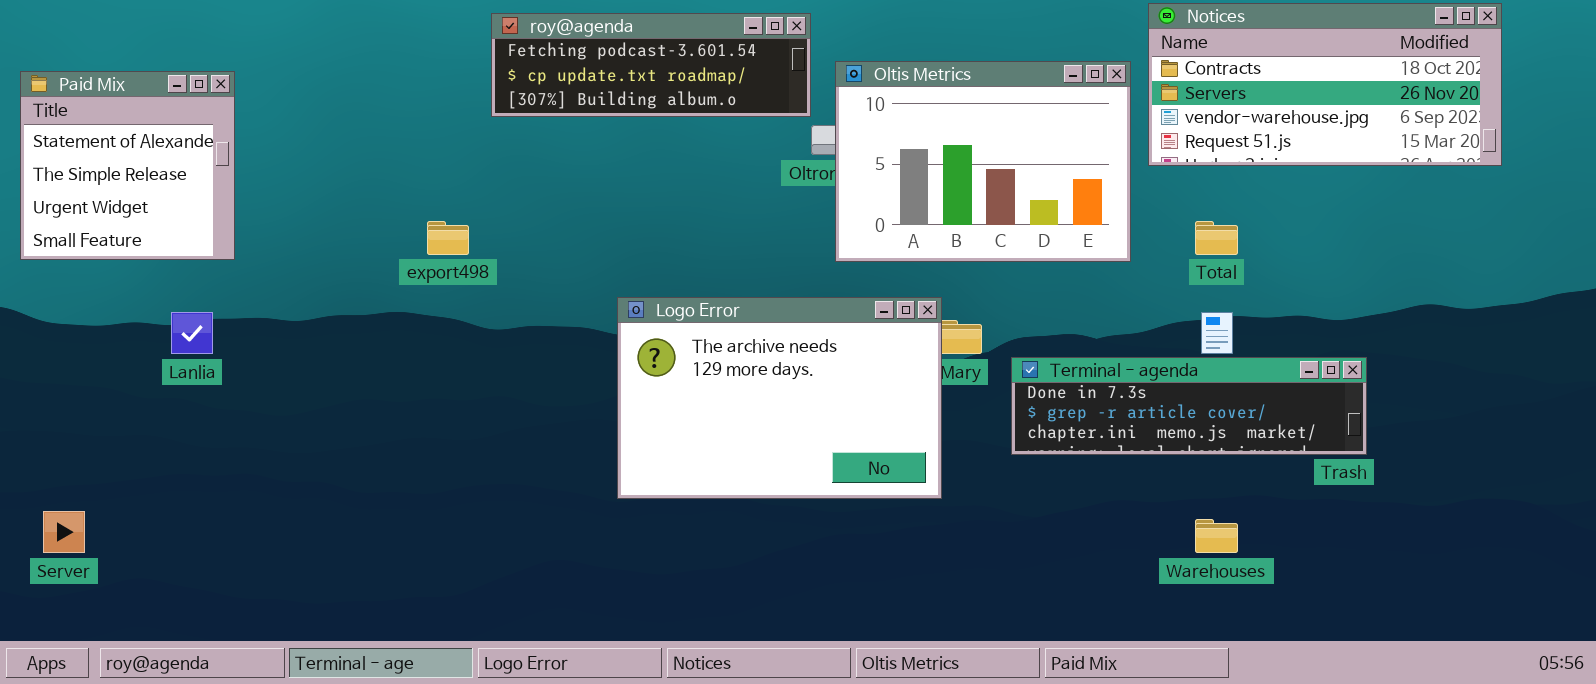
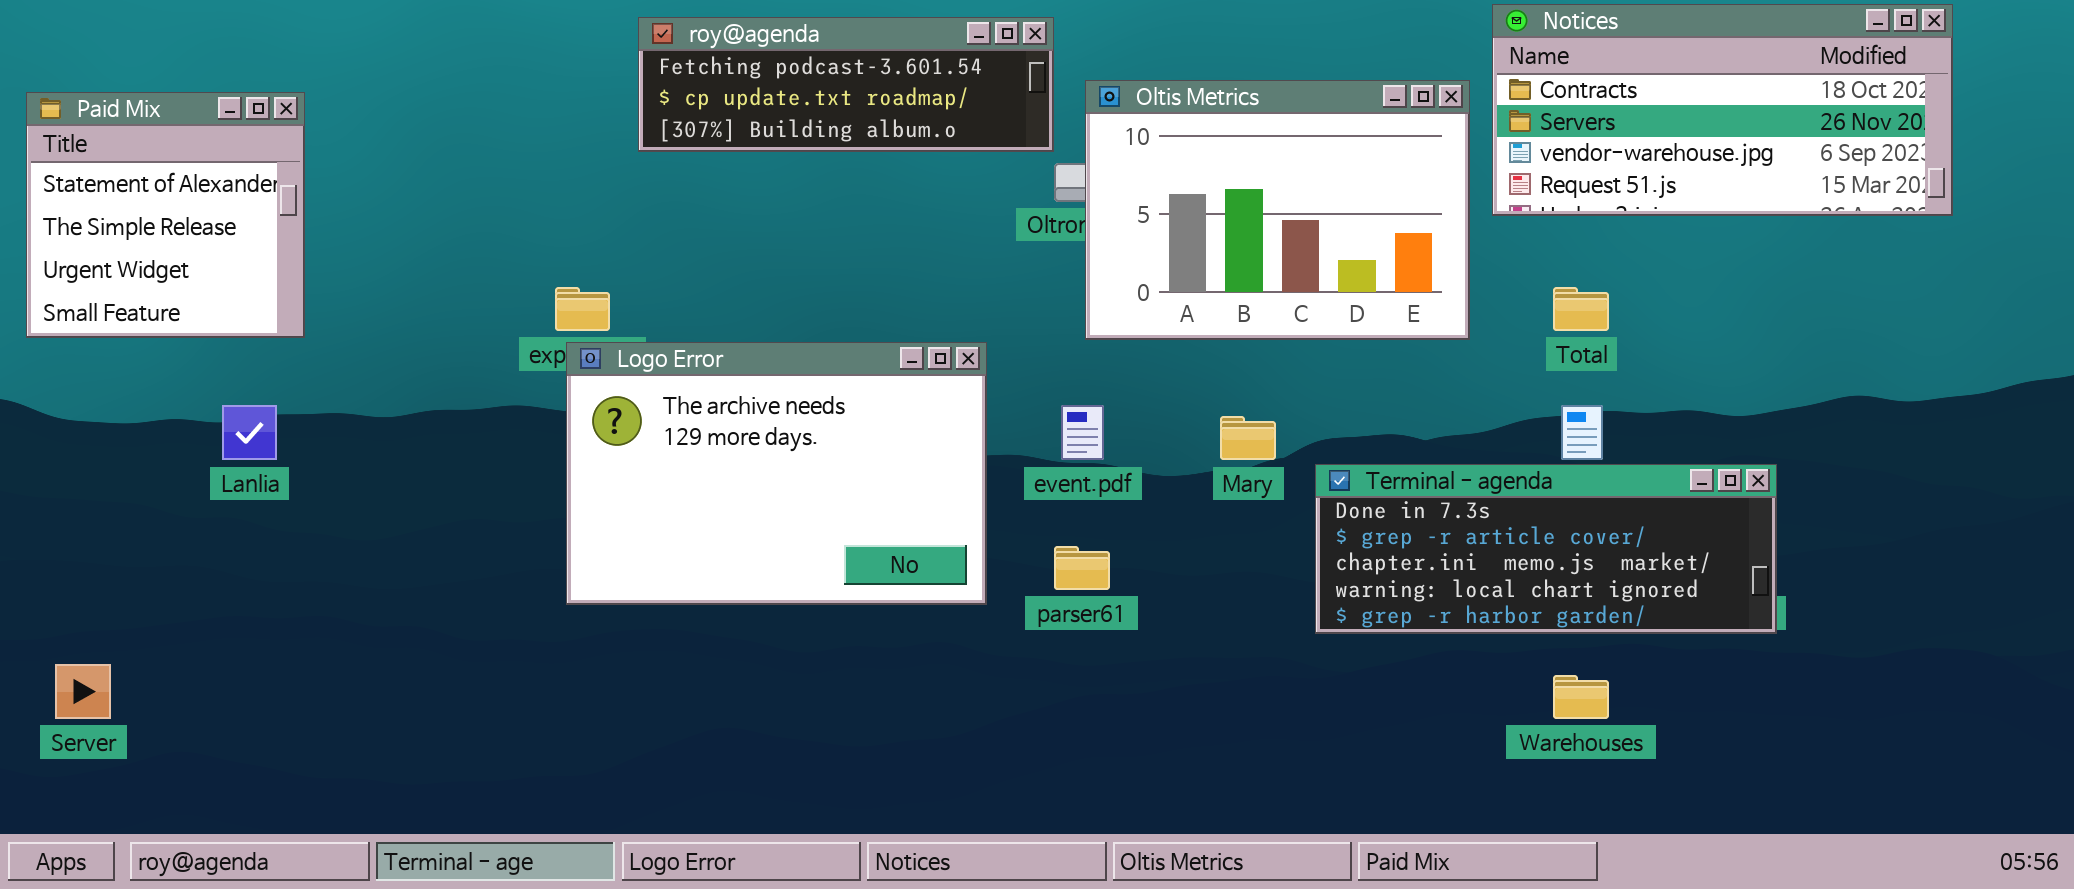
Logo Error: [617,297,942,499] -> [566,342,987,605], moved
Terminal - agenda: [1011,357,1367,455] -> [1315,464,1777,634], resized

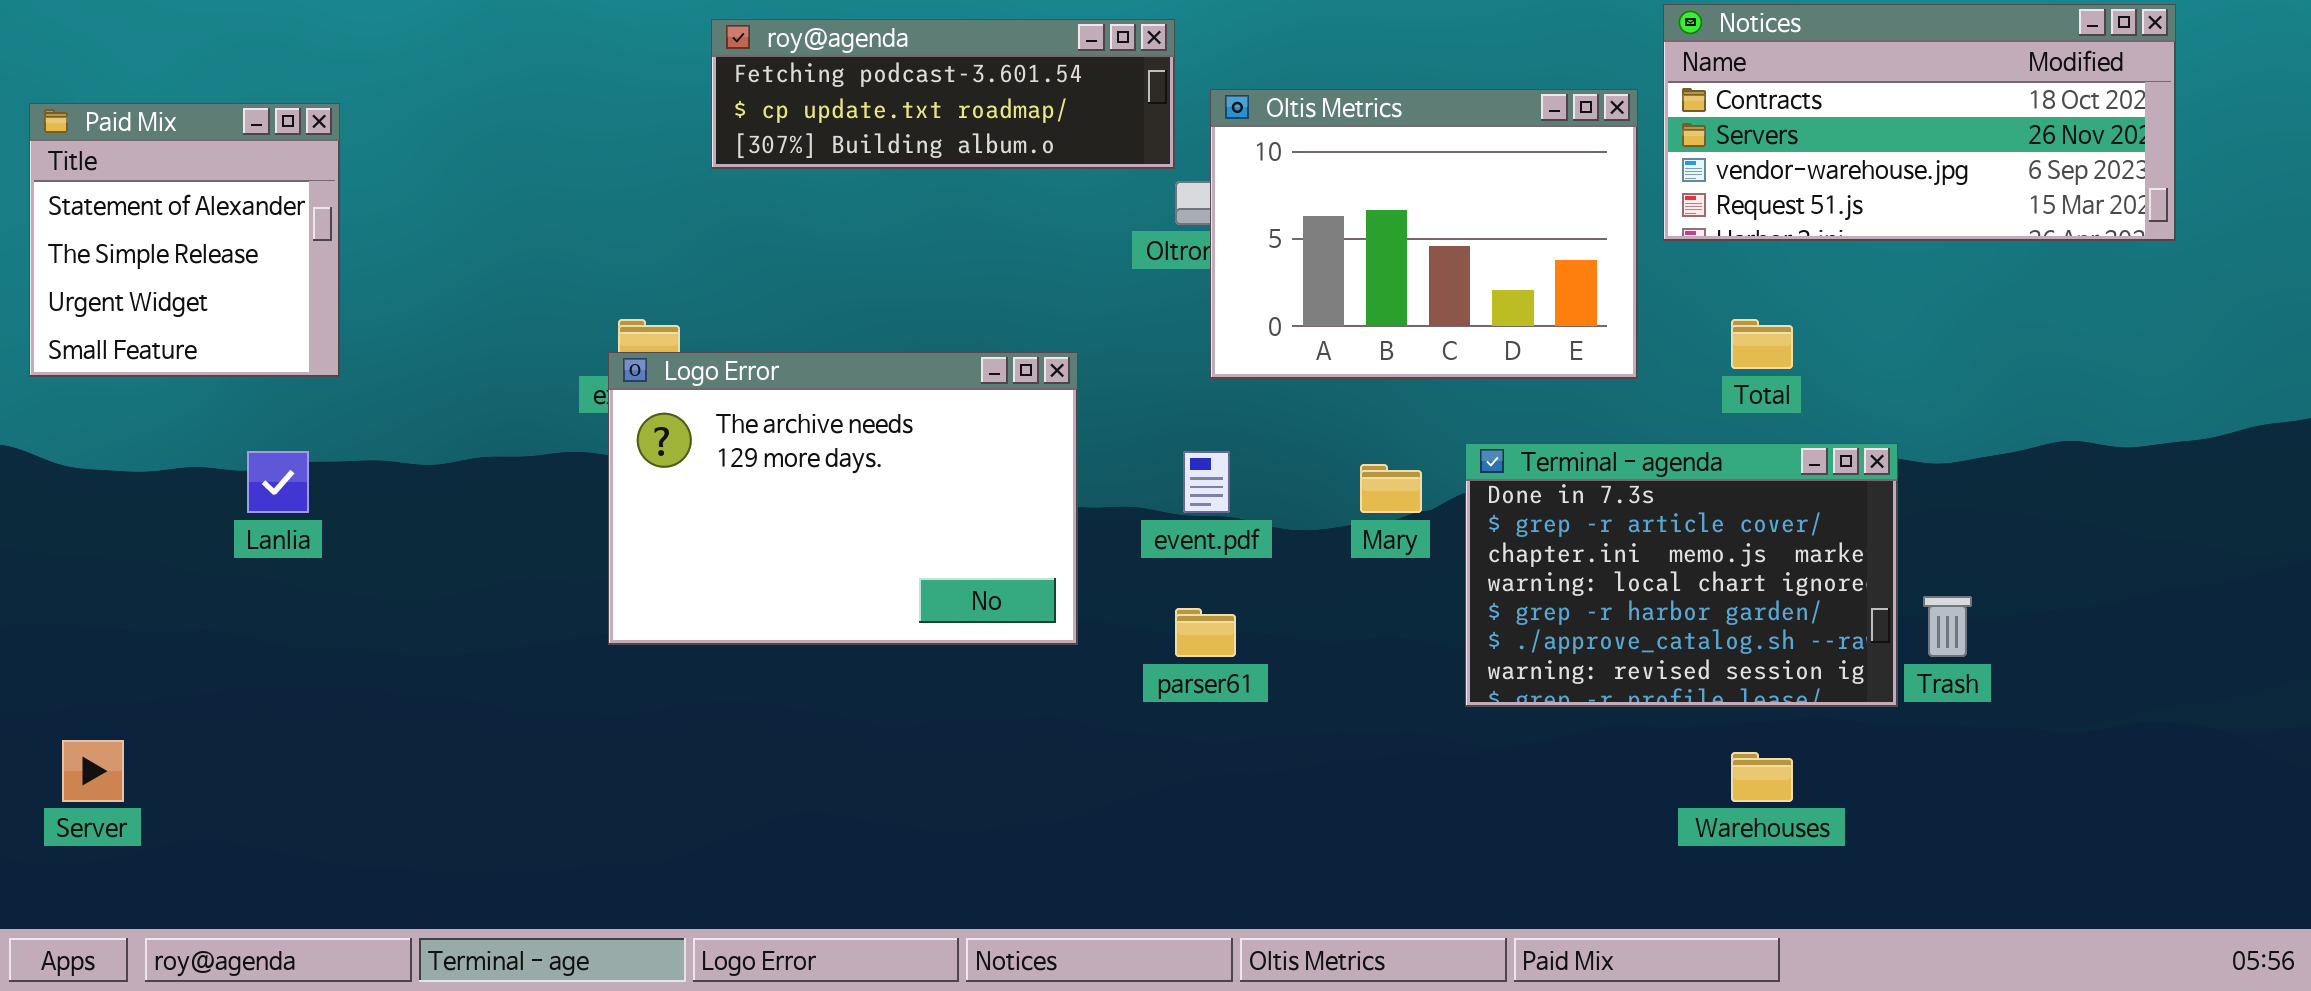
Logo Error: [566,342,987,605] -> [608,352,1078,645], moved
Terminal - agenda: [1315,464,1777,634] -> [1465,443,1898,707], resized

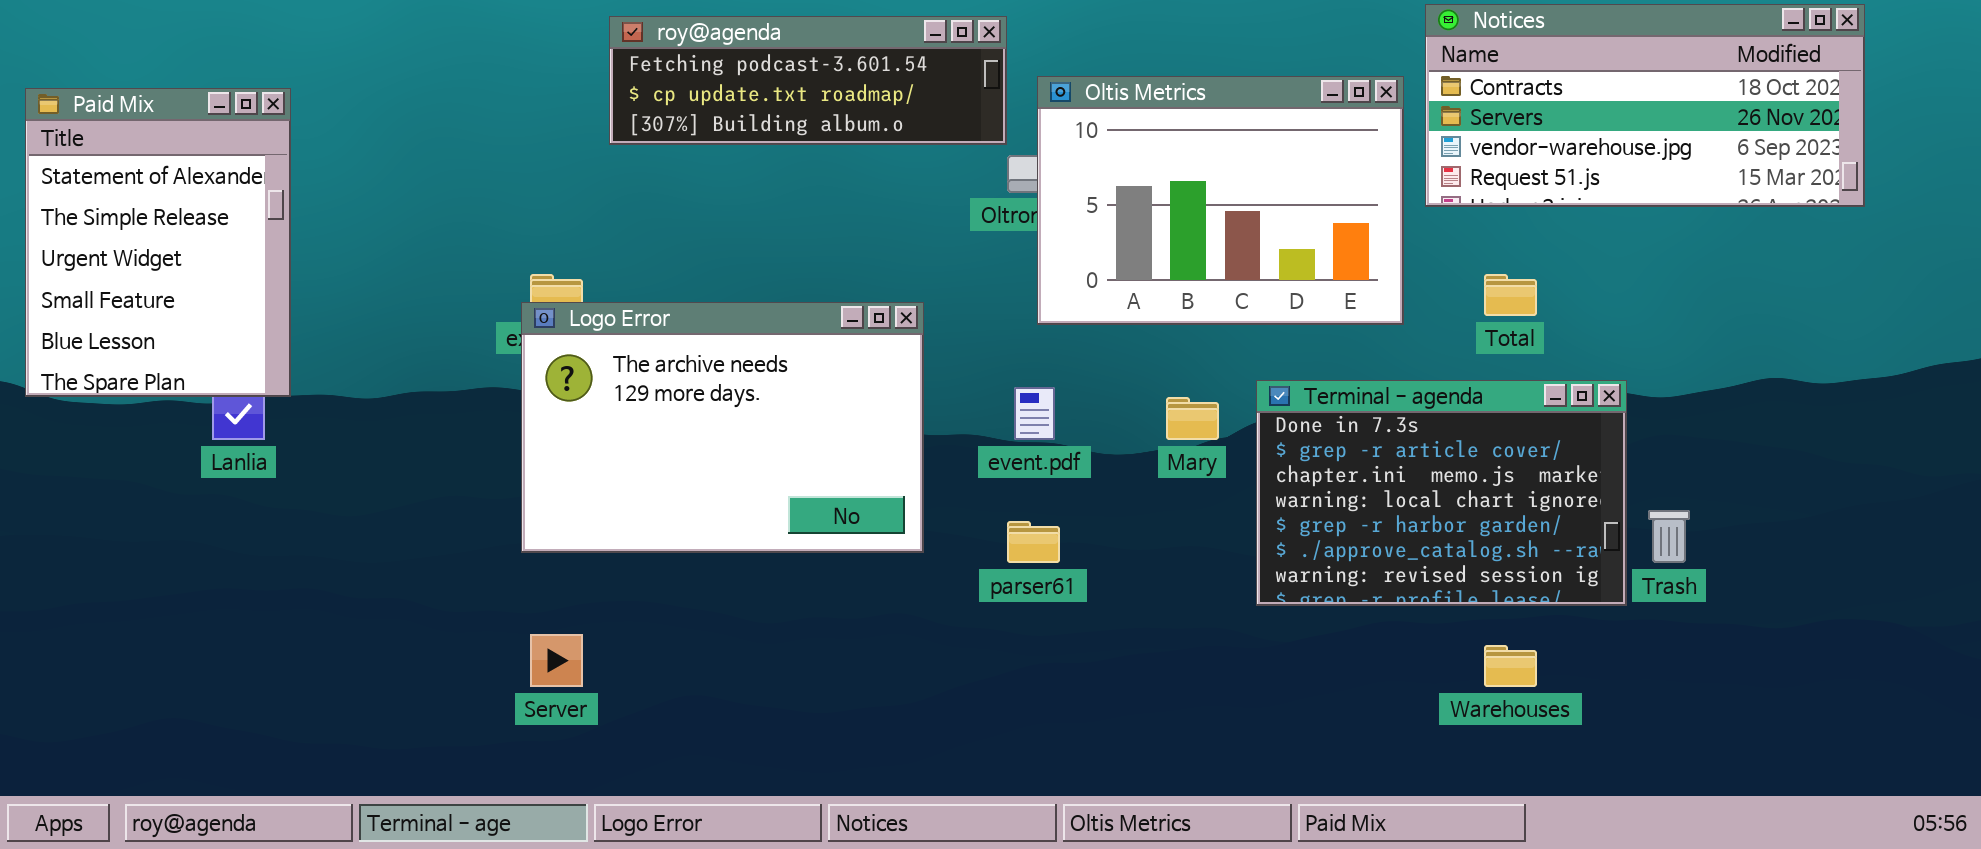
Paid Mix: [29,103,340,377] -> [25,88,291,397], resized
Server: [62,740,124,802] -> [530,634,583,687], moved

